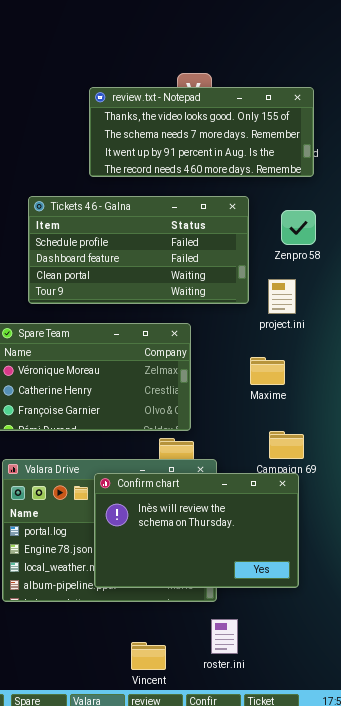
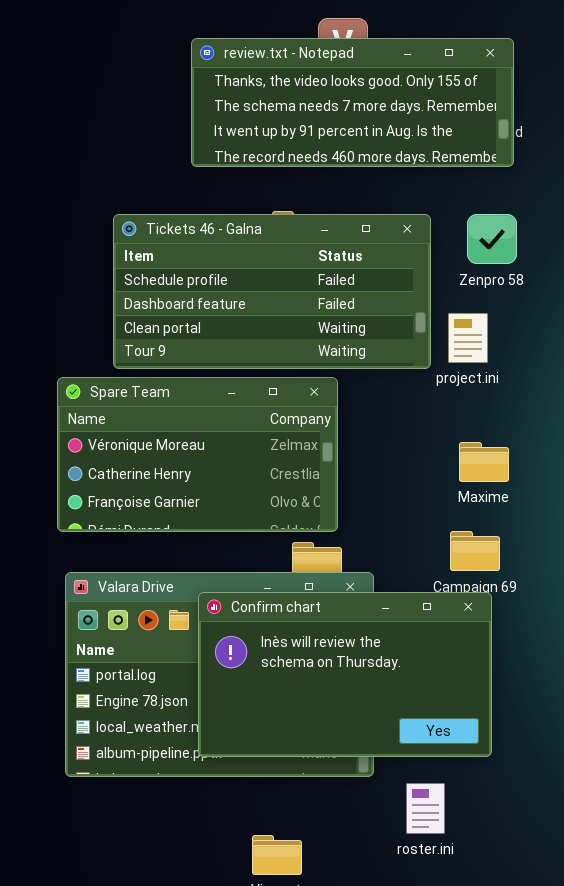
Tickets 46 - Galna: [28,196,249,304] -> [113,214,431,369], moved
Maxime: [250,357,285,385] -> [459,442,509,482], moved
roster.ini: [211,619,238,654] -> [406,783,445,834], moved

